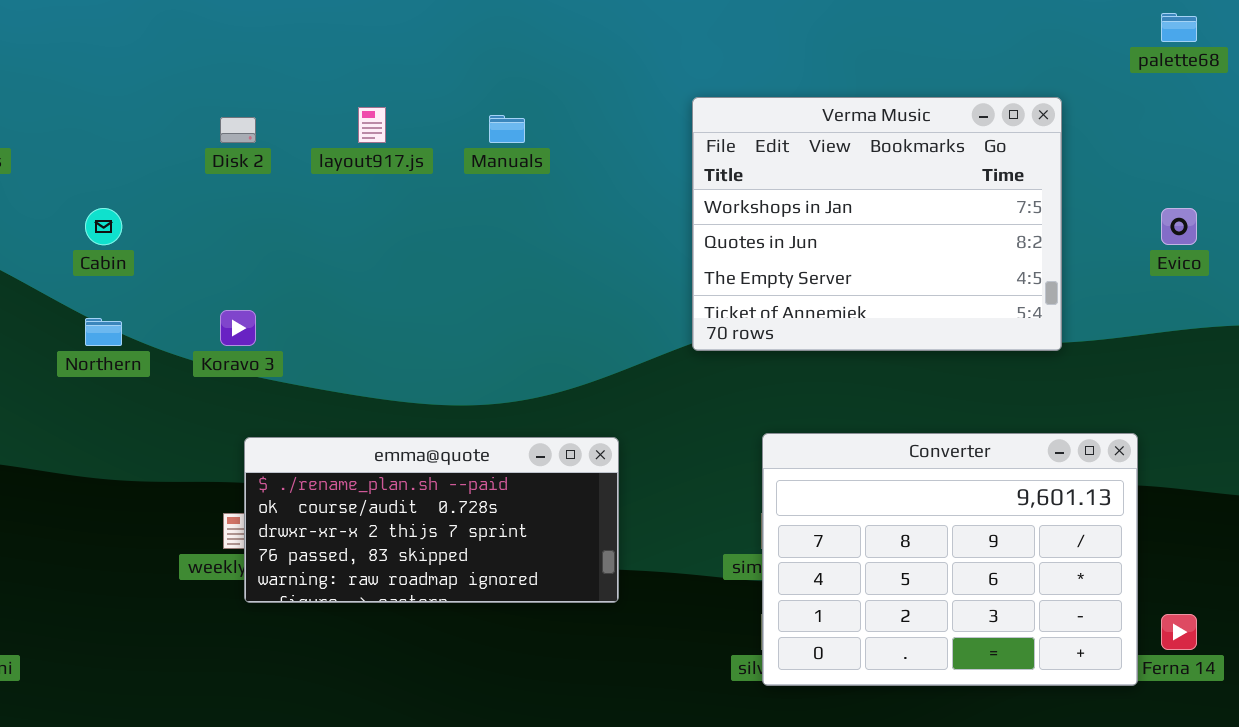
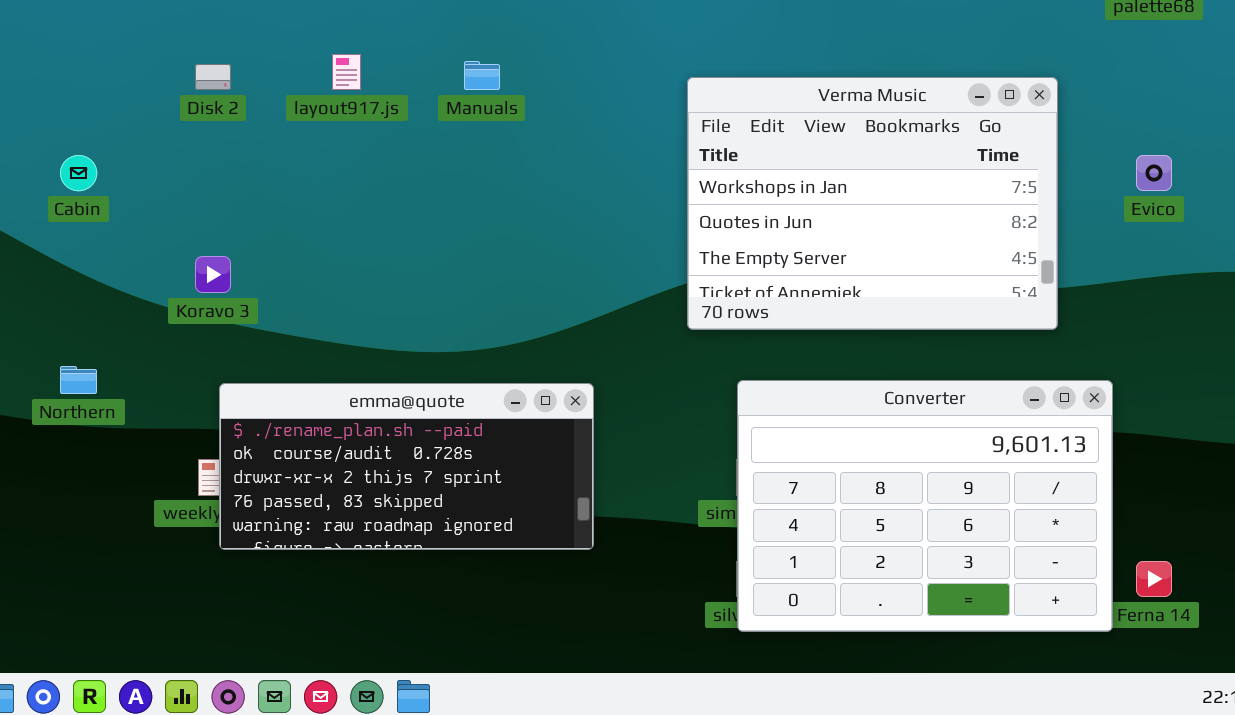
Verma Music: [692,97,1062,351] -> [687,77,1058,330], moved
Northern: [85,318,122,346] -> [60,366,97,394], moved

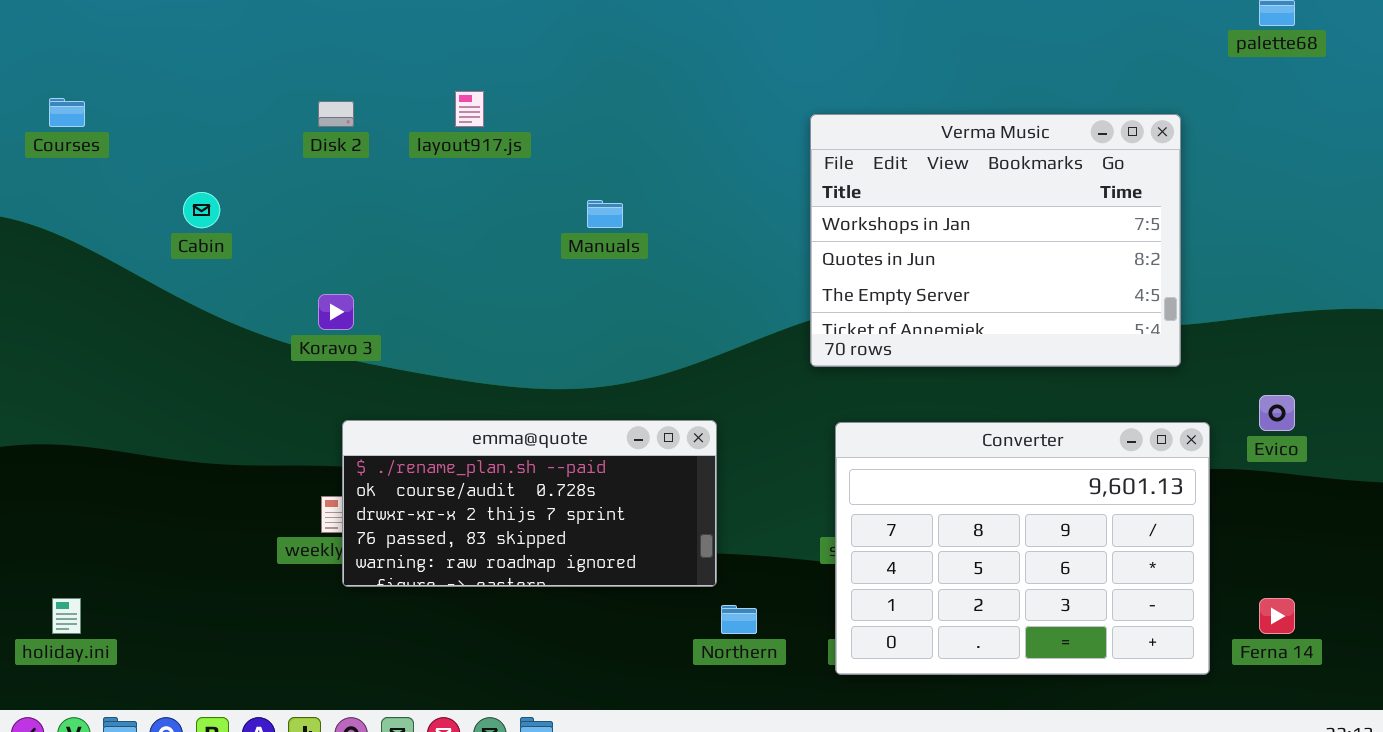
Manuals: [464,61,500,90] -> [587,200,623,228], moved
Evico: [1136,155,1172,191] -> [1259,395,1295,431], moved
Northern: [60,366,97,394] -> [721,605,757,634], moved
Converter: [737,380,1113,632] -> [835,422,1210,675], moved

